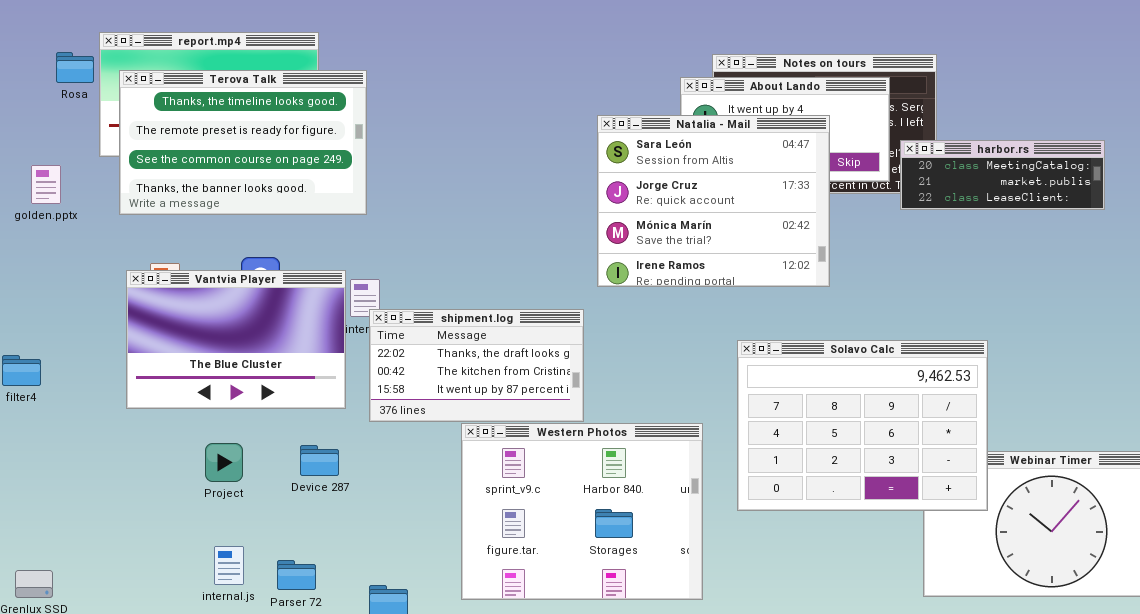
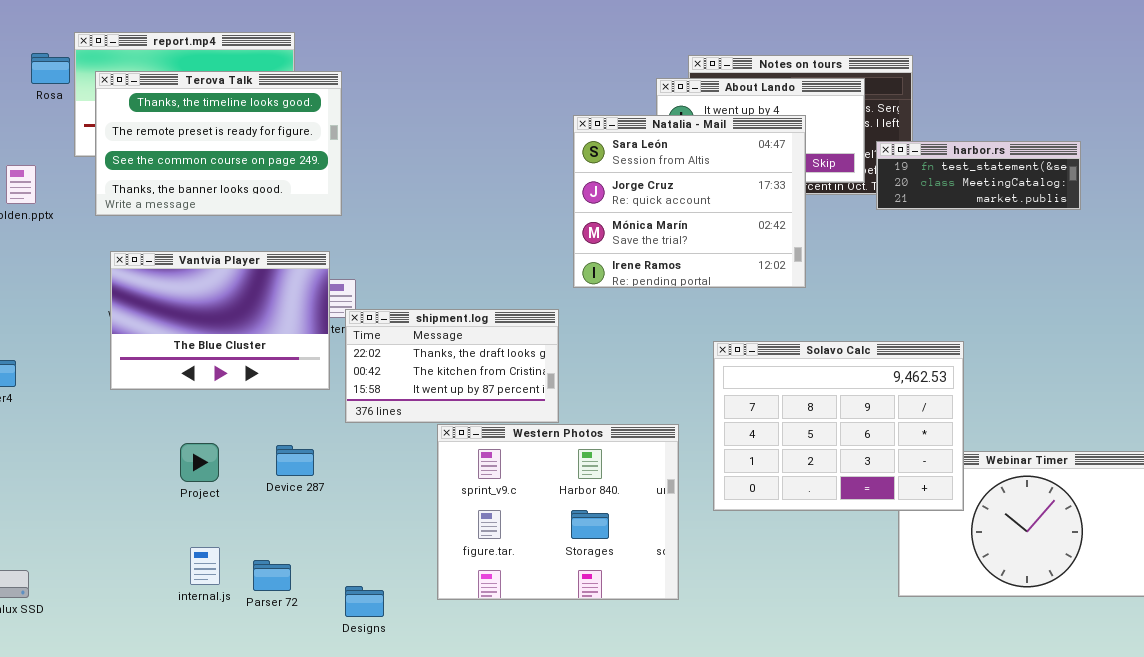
harbor.rs: [900,140,1105,210] -> [876,141,1081,210], scrolled up 1 row
Vantvia Player: [126,270,346,409] -> [110,251,330,390], moved

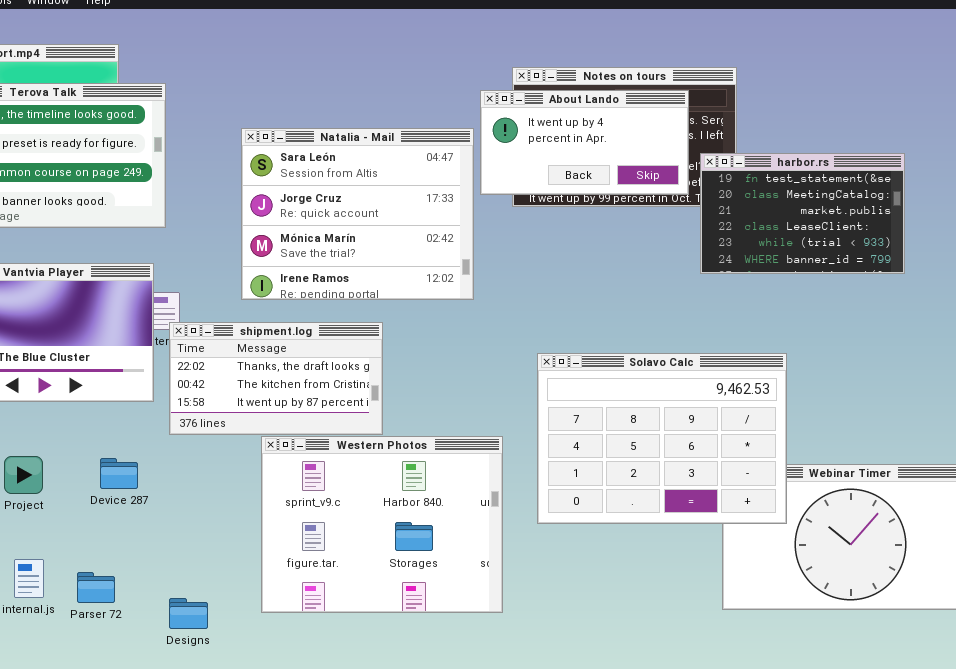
Natalia - Mail: [573,115,806,288] -> [241,128,474,300], moved
harbor.rs: [876,141,1081,210] -> [700,153,905,274], resized

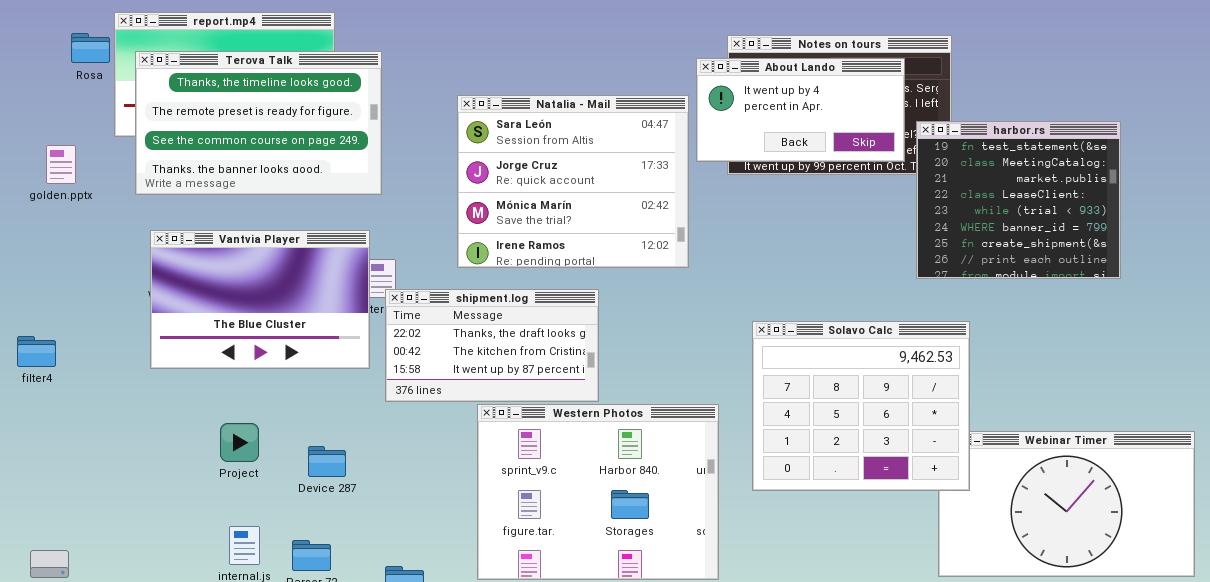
harbor.rs: [700,153,905,274] -> [916,121,1121,279], resized
Solavo Calc: [537,353,787,524] -> [752,321,970,491], resized
Device 287: [100,458,138,489] -> [308,446,346,477], moved

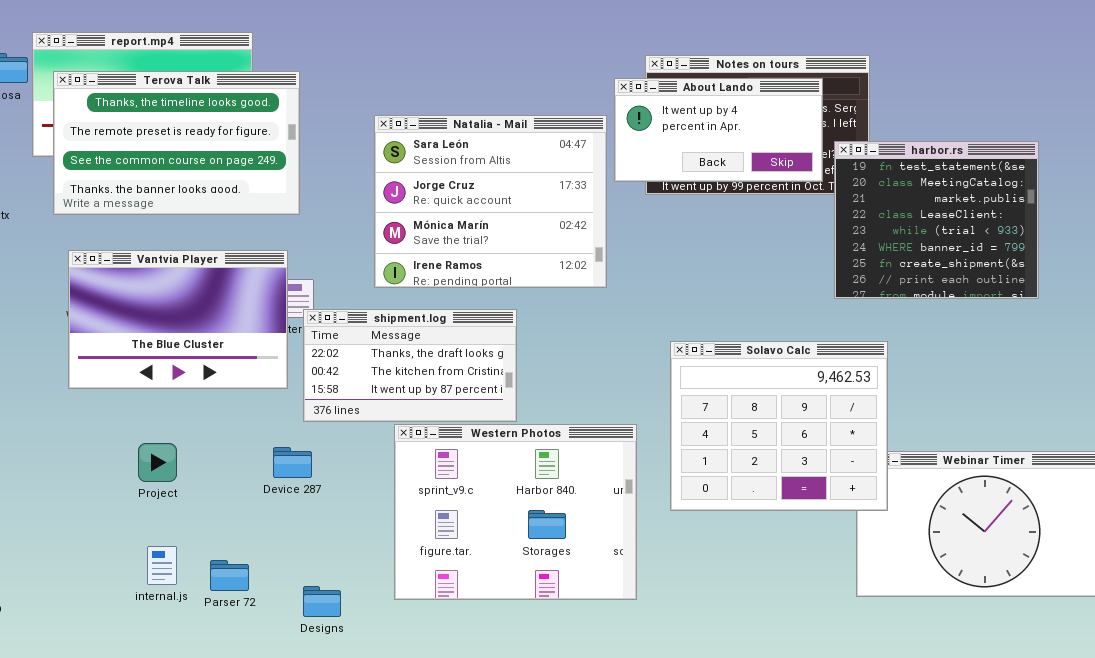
Device 287: [308,446,346,477] -> [273,447,312,478], moved

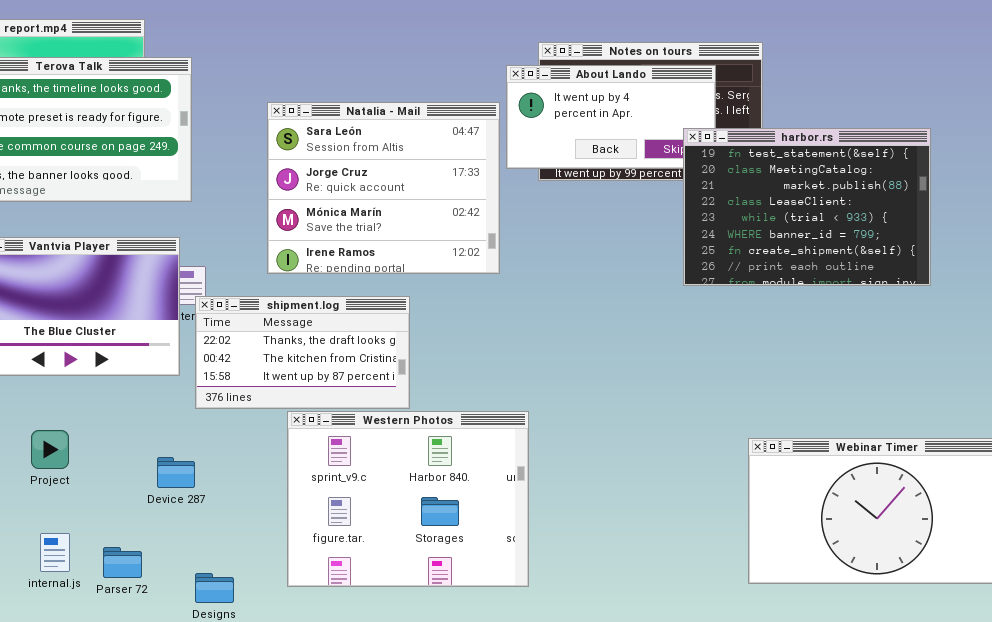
harbor.rs: [834,141,1039,299] -> [683,128,931,286], resized
Solavo Calc: [670,341,888,511] -> none, closed
Device 287: [273,447,312,478] -> [157,457,195,488], moved

